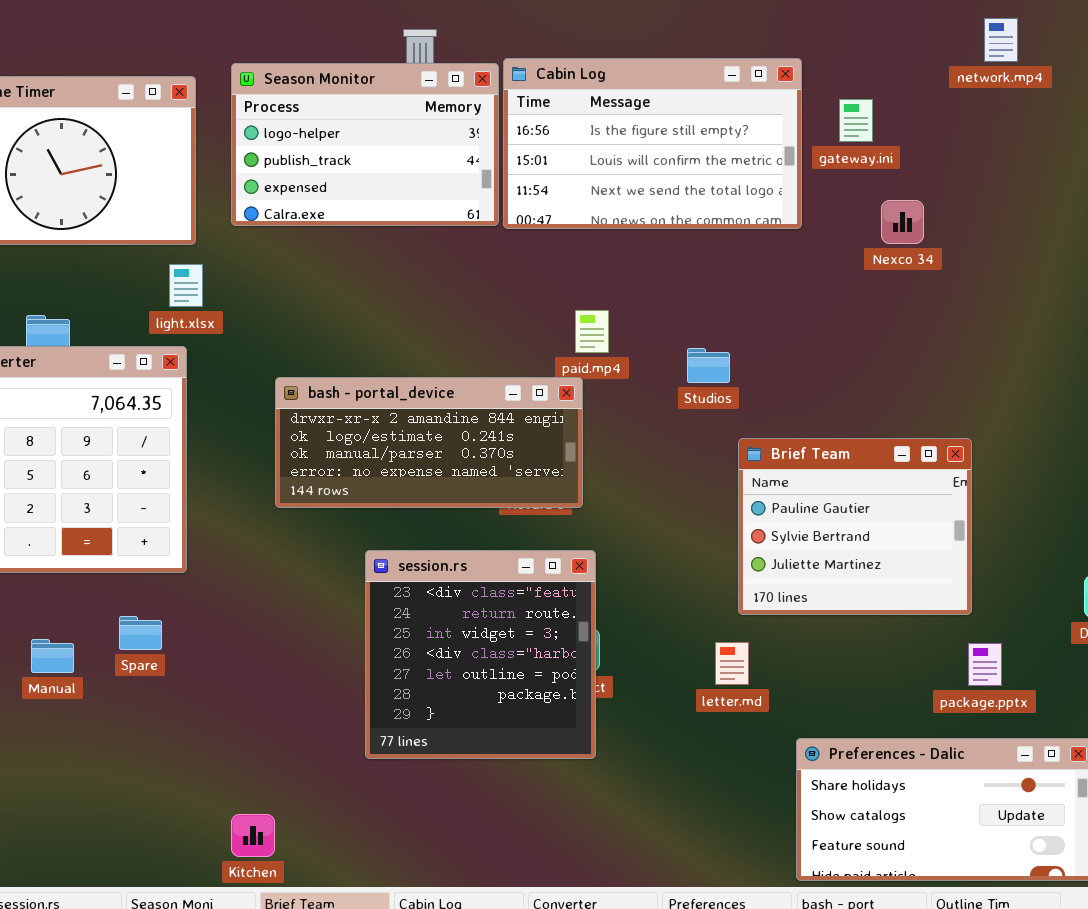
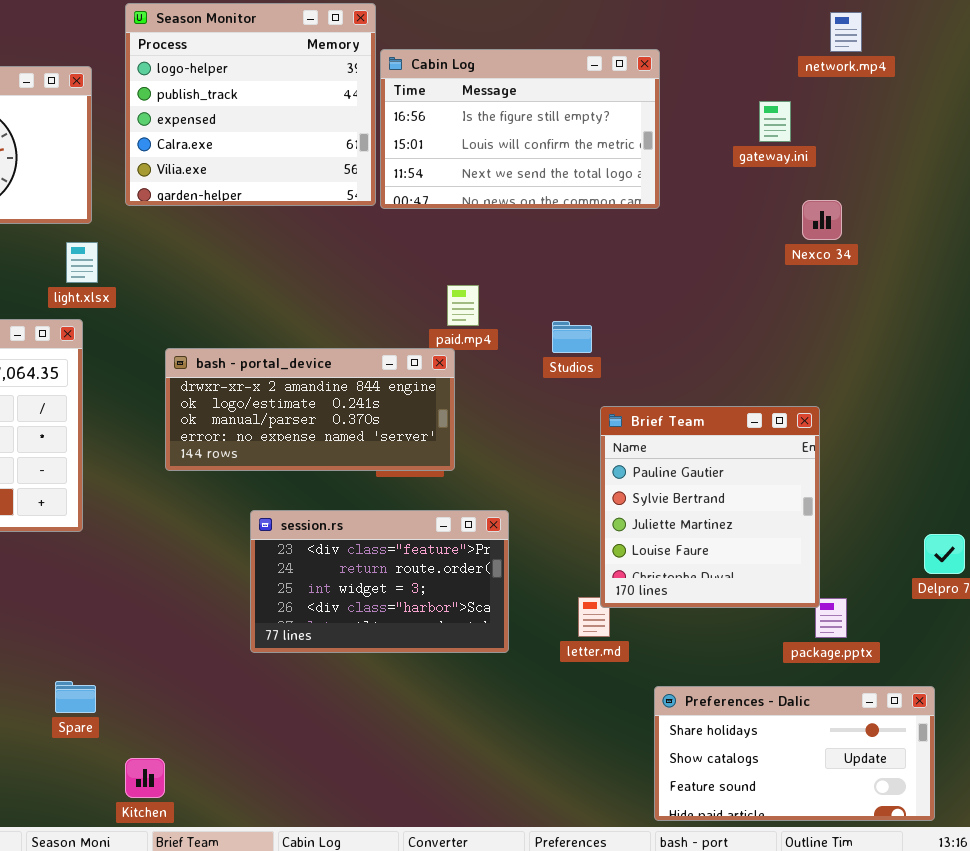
Season Monitor: [231,63,499,226] -> [125,3,376,206], resized
gateway.ini: [839,99,873,142] -> [759,101,791,142], moved
Nexco 34: [881,200,924,244] -> [802,200,842,240], moved
Brief Team: [738,438,972,615] -> [600,406,820,608], resized
session.rs: [365,550,596,759] -> [250,510,509,653], resized
Spare: [119,616,162,650] -> [55,681,96,713], moved

